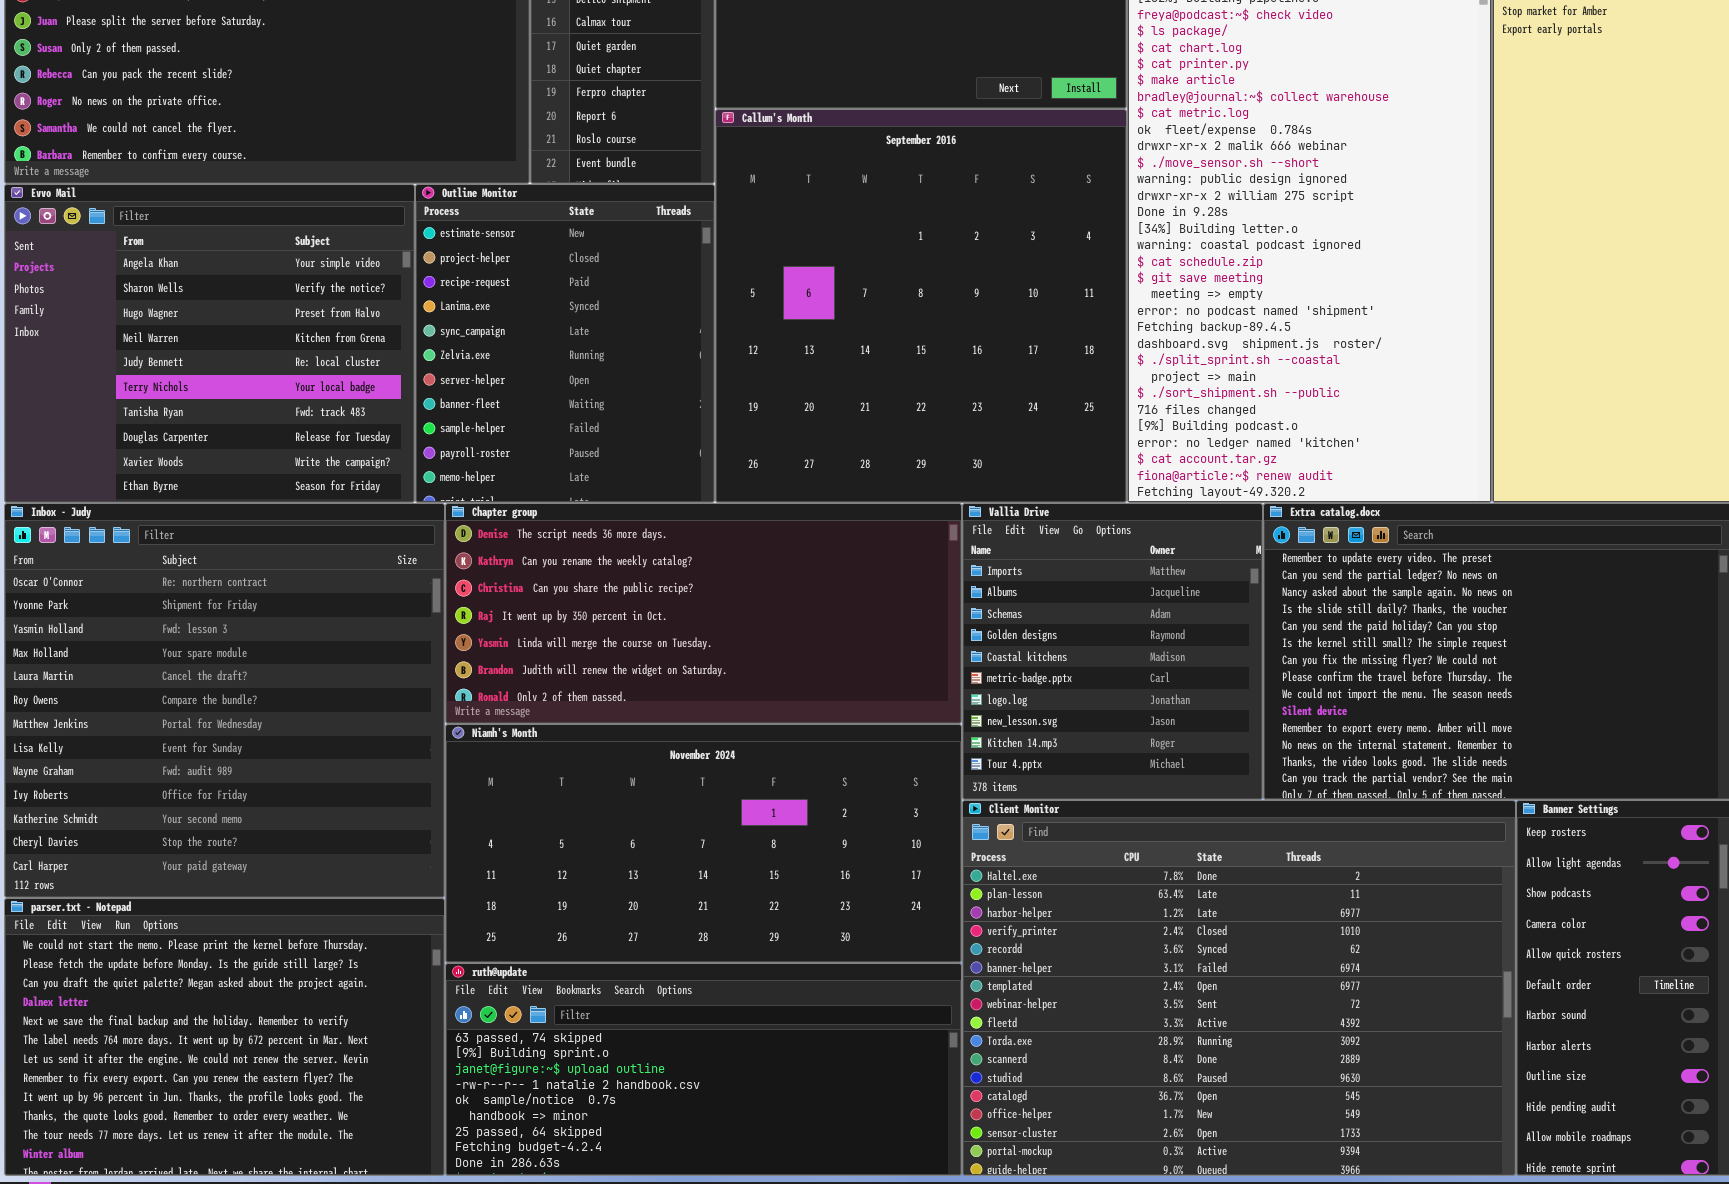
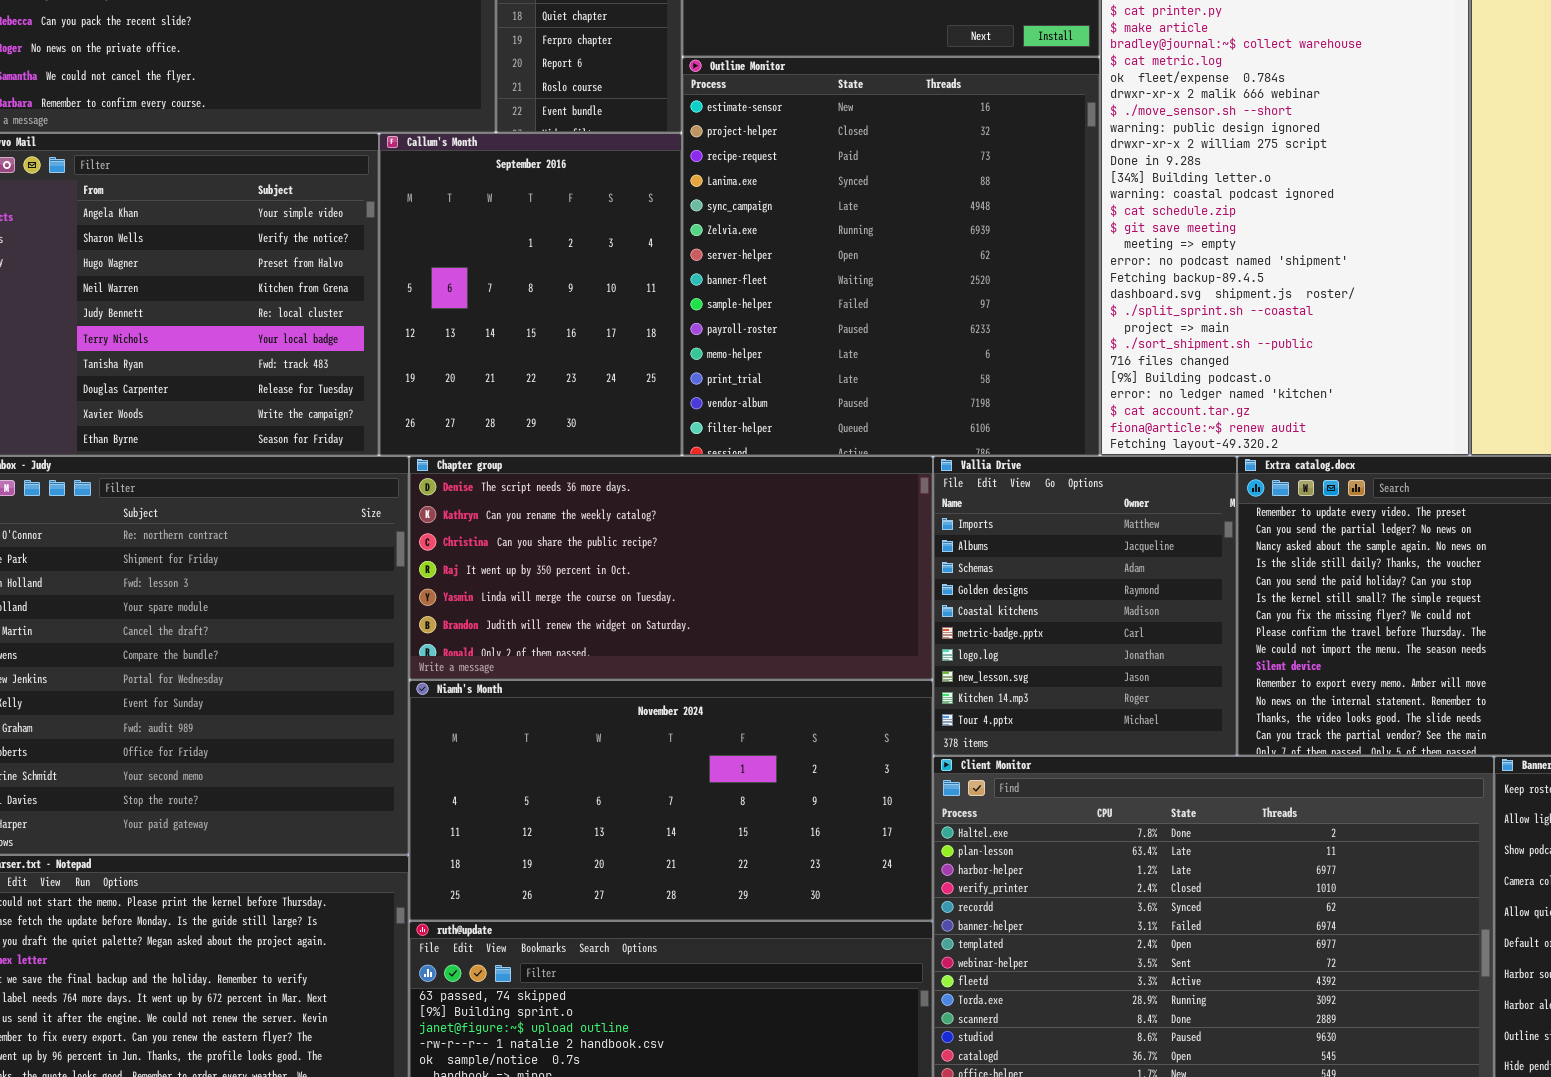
Callum's Month: [715,109,1127,503] -> [379,133,682,456], moved, resized
Outline Monitor: [415,184,715,503] -> [682,57,1100,456], moved, resized

